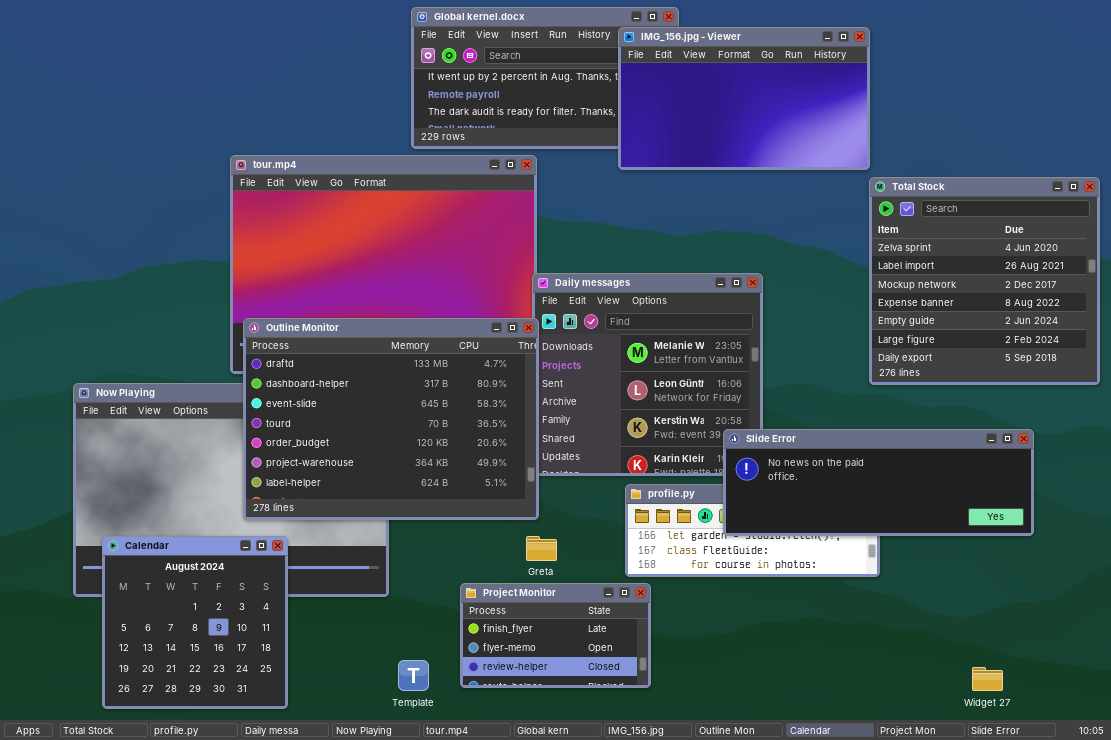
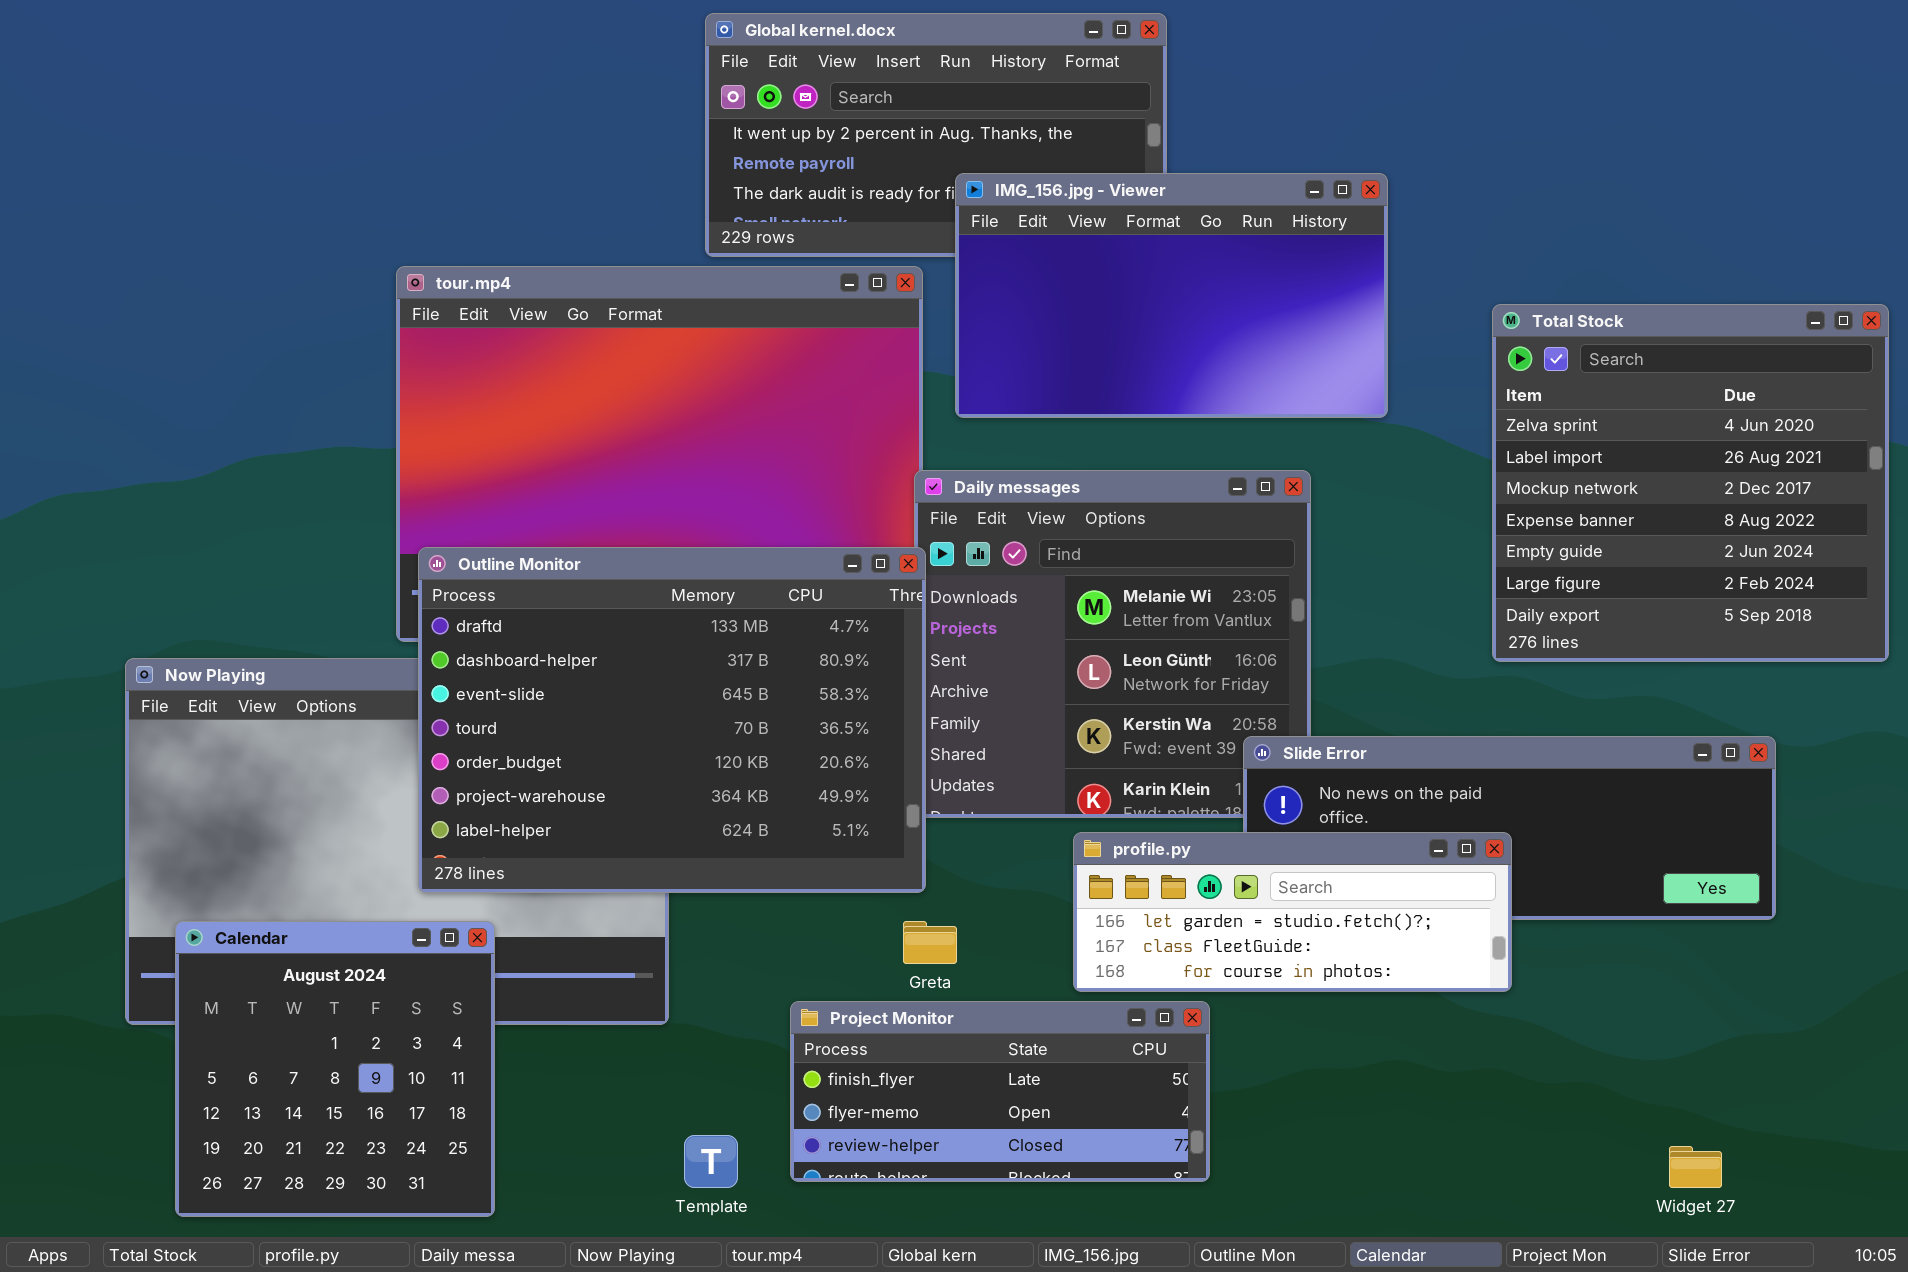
IMG_156.jpg - Viewer: [618,27,870,170] -> [955,173,1388,418], moved
profile.py: [625,484,880,577] -> [1073,832,1512,992], raised
Project Monitor: [460,583,651,688] -> [790,1001,1210,1182], resized

